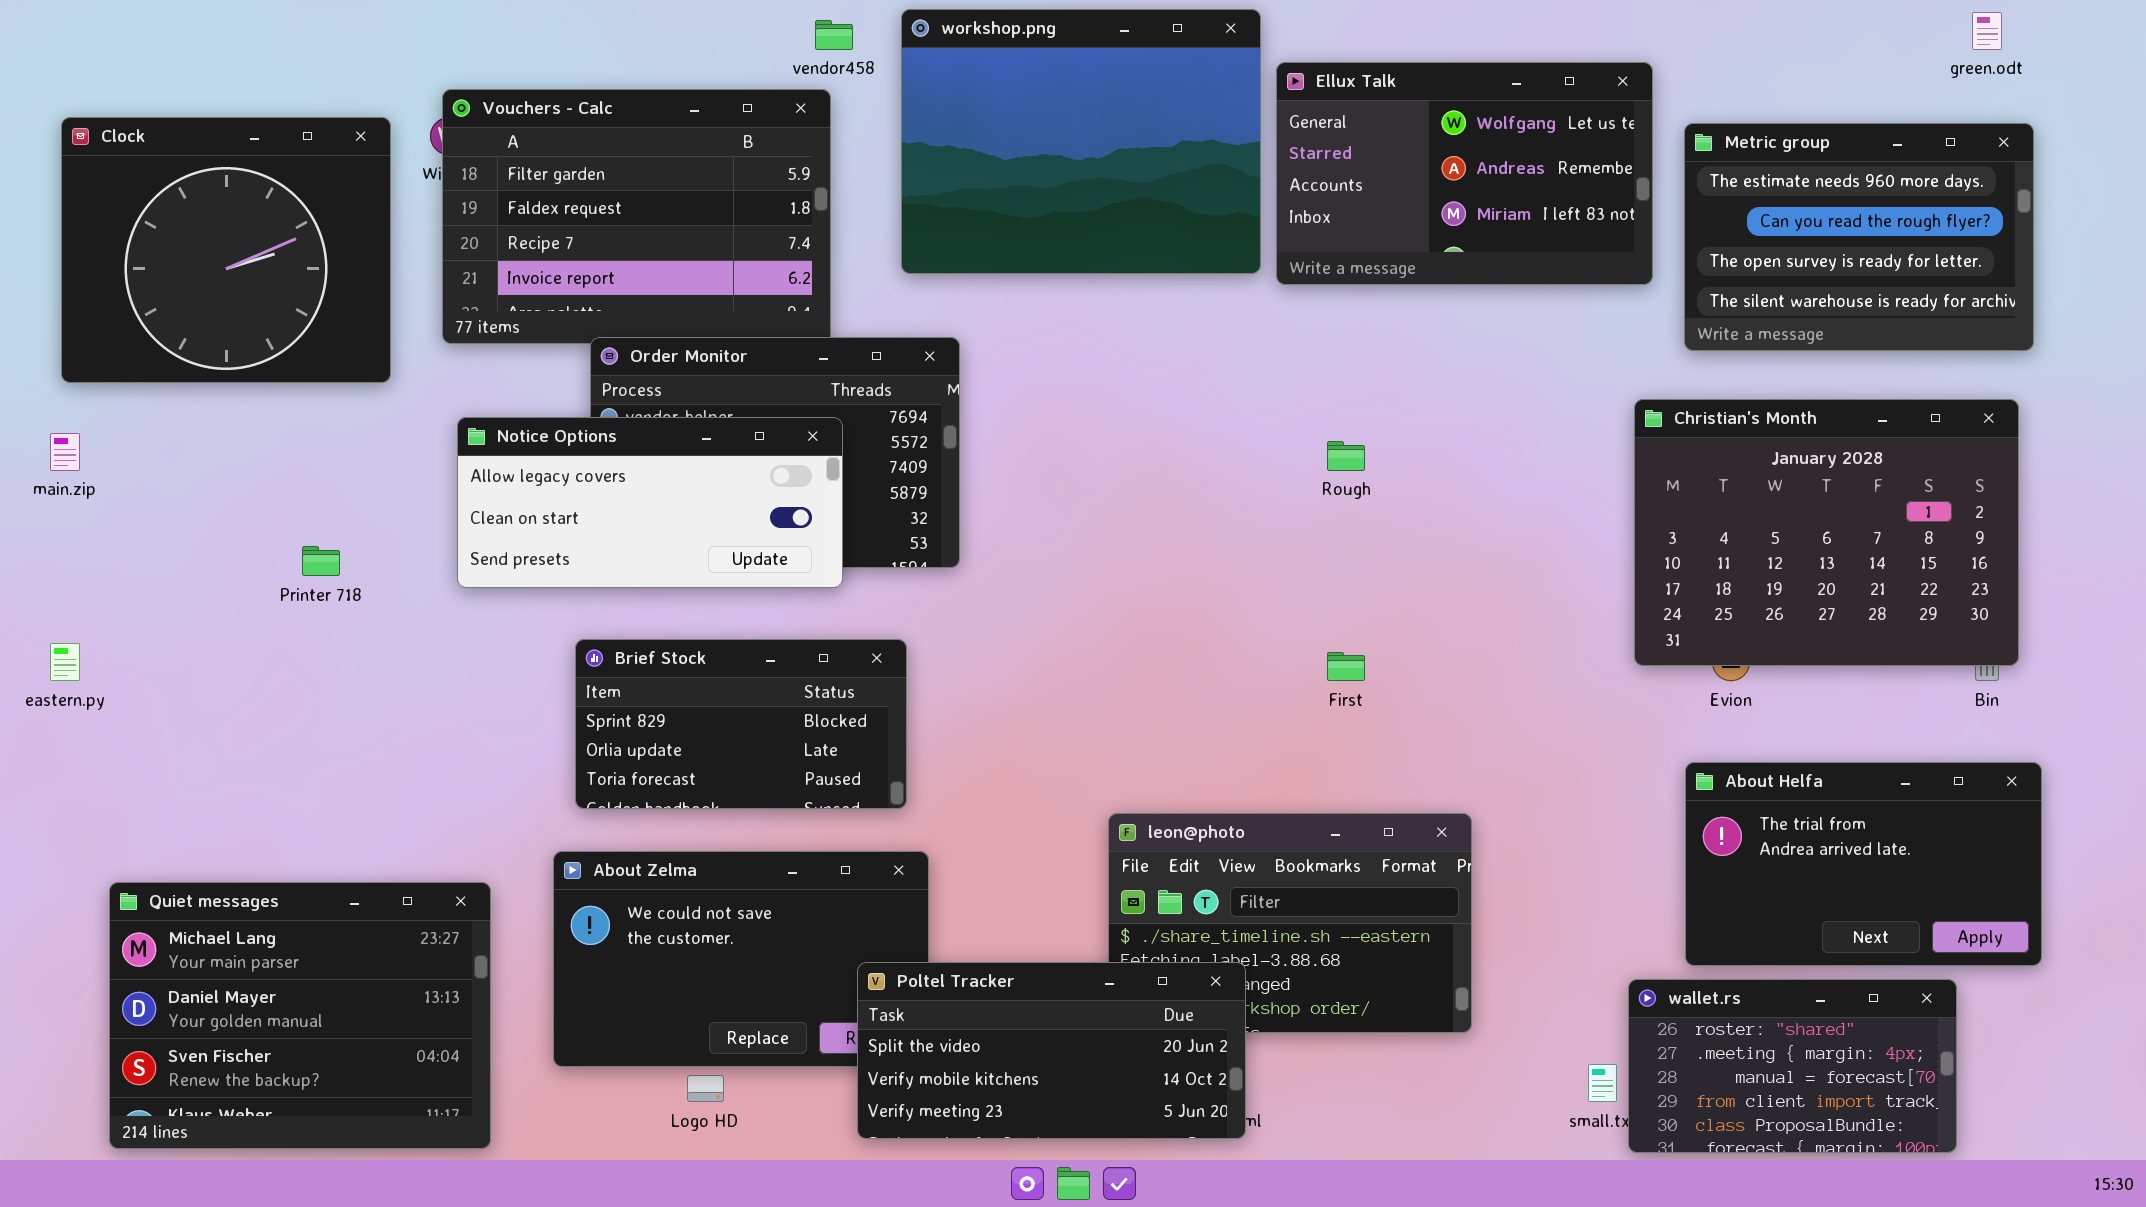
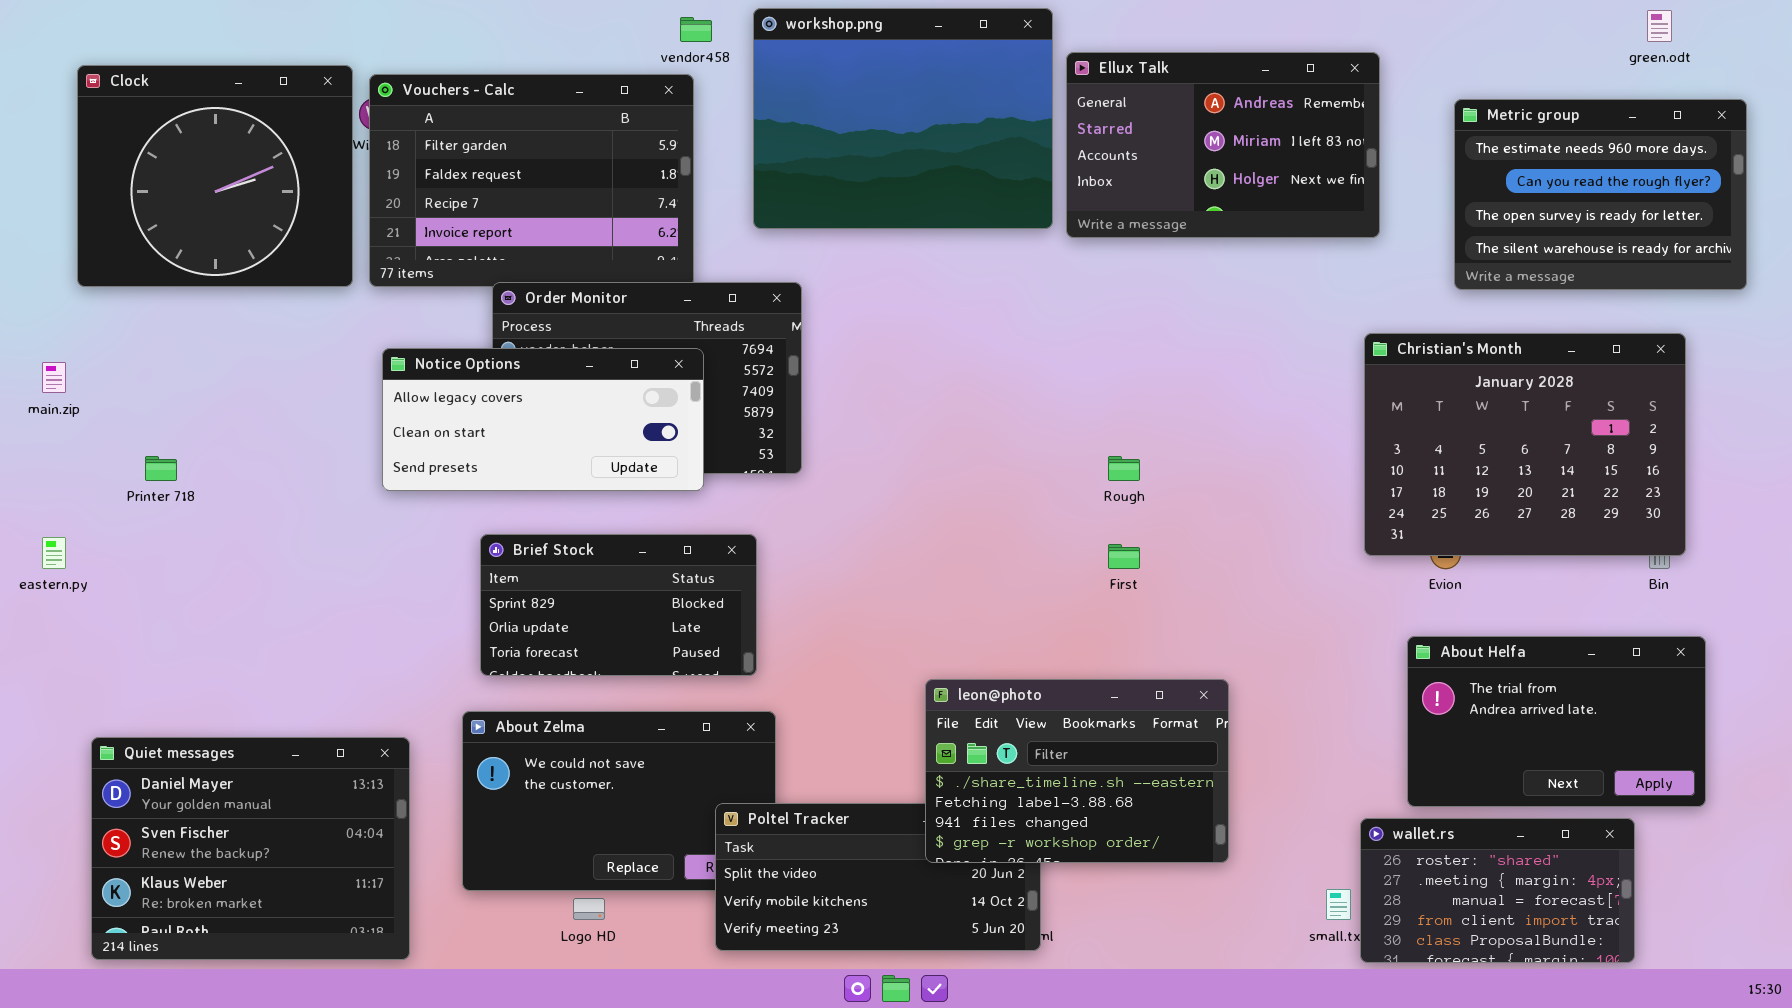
Ellux Talk: [1276,62,1653,285] -> [1066,52,1380,238], scrolled down 1 row
Clock: [61,117,391,383] -> [77,65,353,287], moved
Metric group: [1684,123,2034,351] -> [1454,99,1747,290], moved
Rough: [1327,441,1365,471] -> [1108,456,1140,481], moved
Printer 718: [302,546,340,576] -> [145,456,177,481], moved
leon@photo: [1108,813,1472,1033] -> [925,679,1229,863], raised
Quiet messages: [109,882,491,1149] -> [91,737,410,960], scrolled down 1 row

